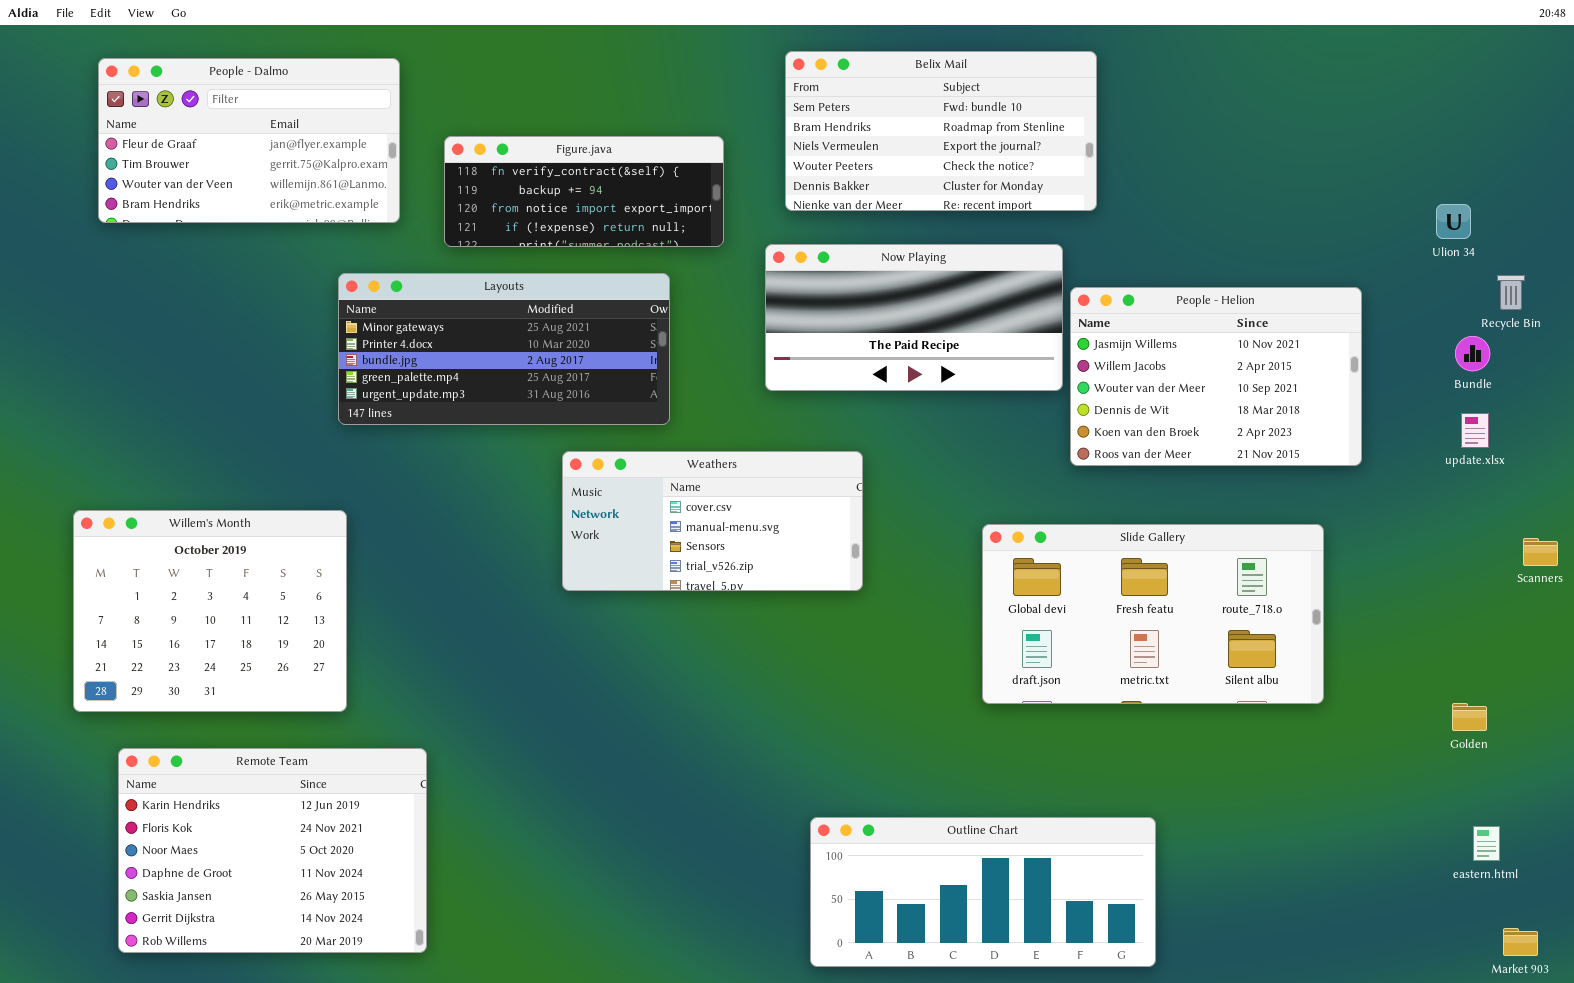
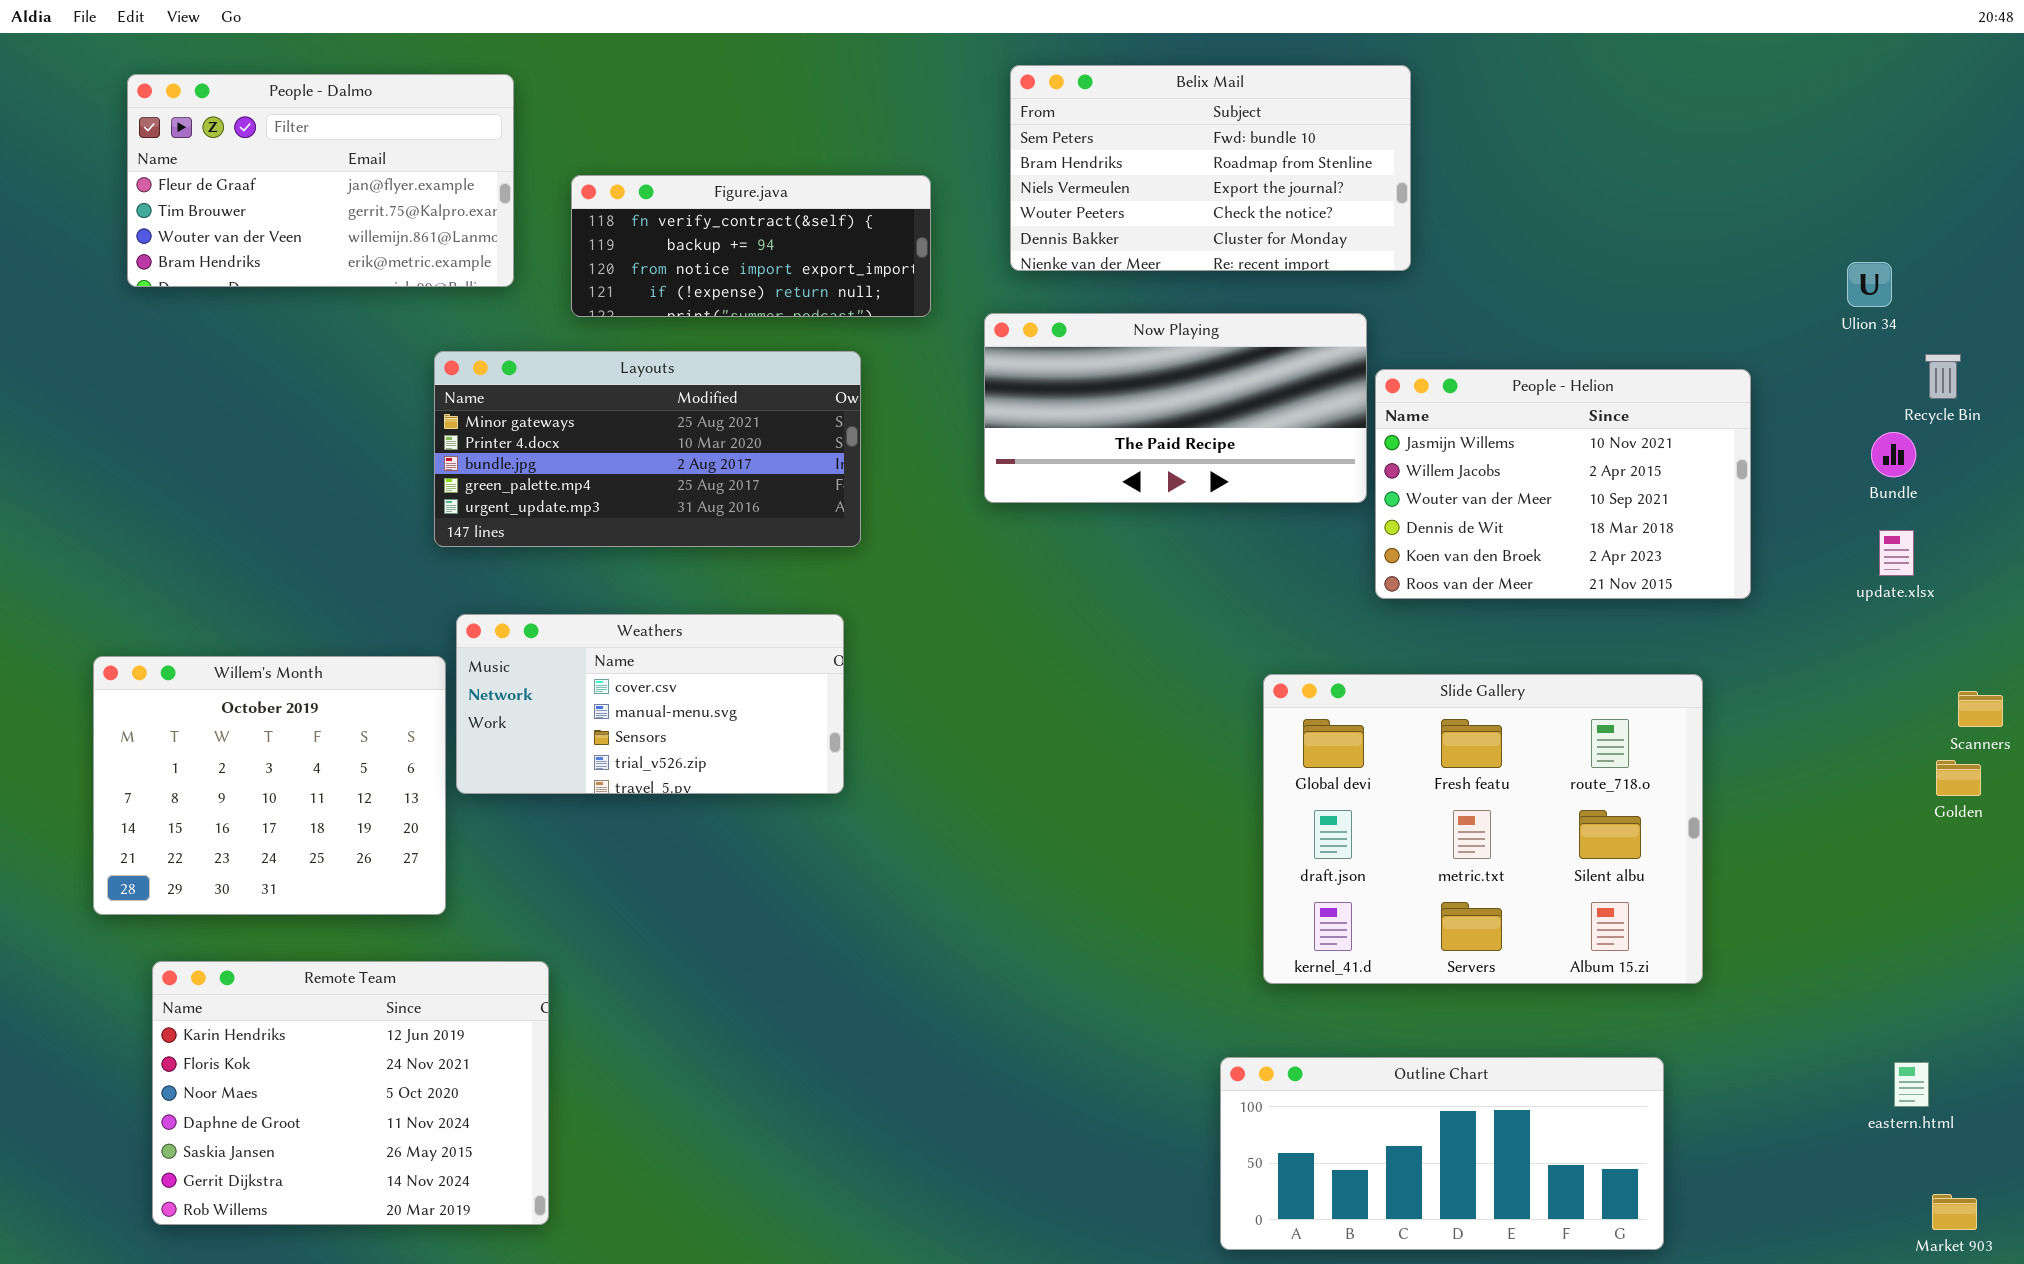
Weathers: [562,451,863,591] -> [456,614,844,794], moved
Slide Gallery: [982,524,1324,704] -> [1263,674,1703,984], resized
Golden: [1452,703,1487,731] -> [1936,760,1981,796], moved
Outline Chart: [810,817,1156,967] -> [1220,1057,1664,1250], moved

